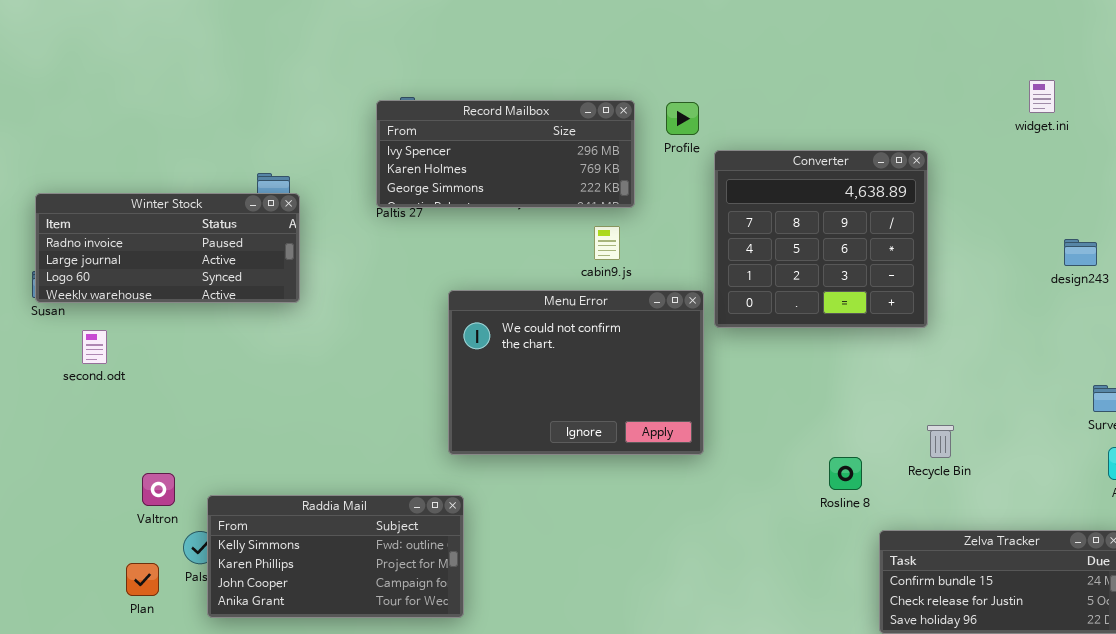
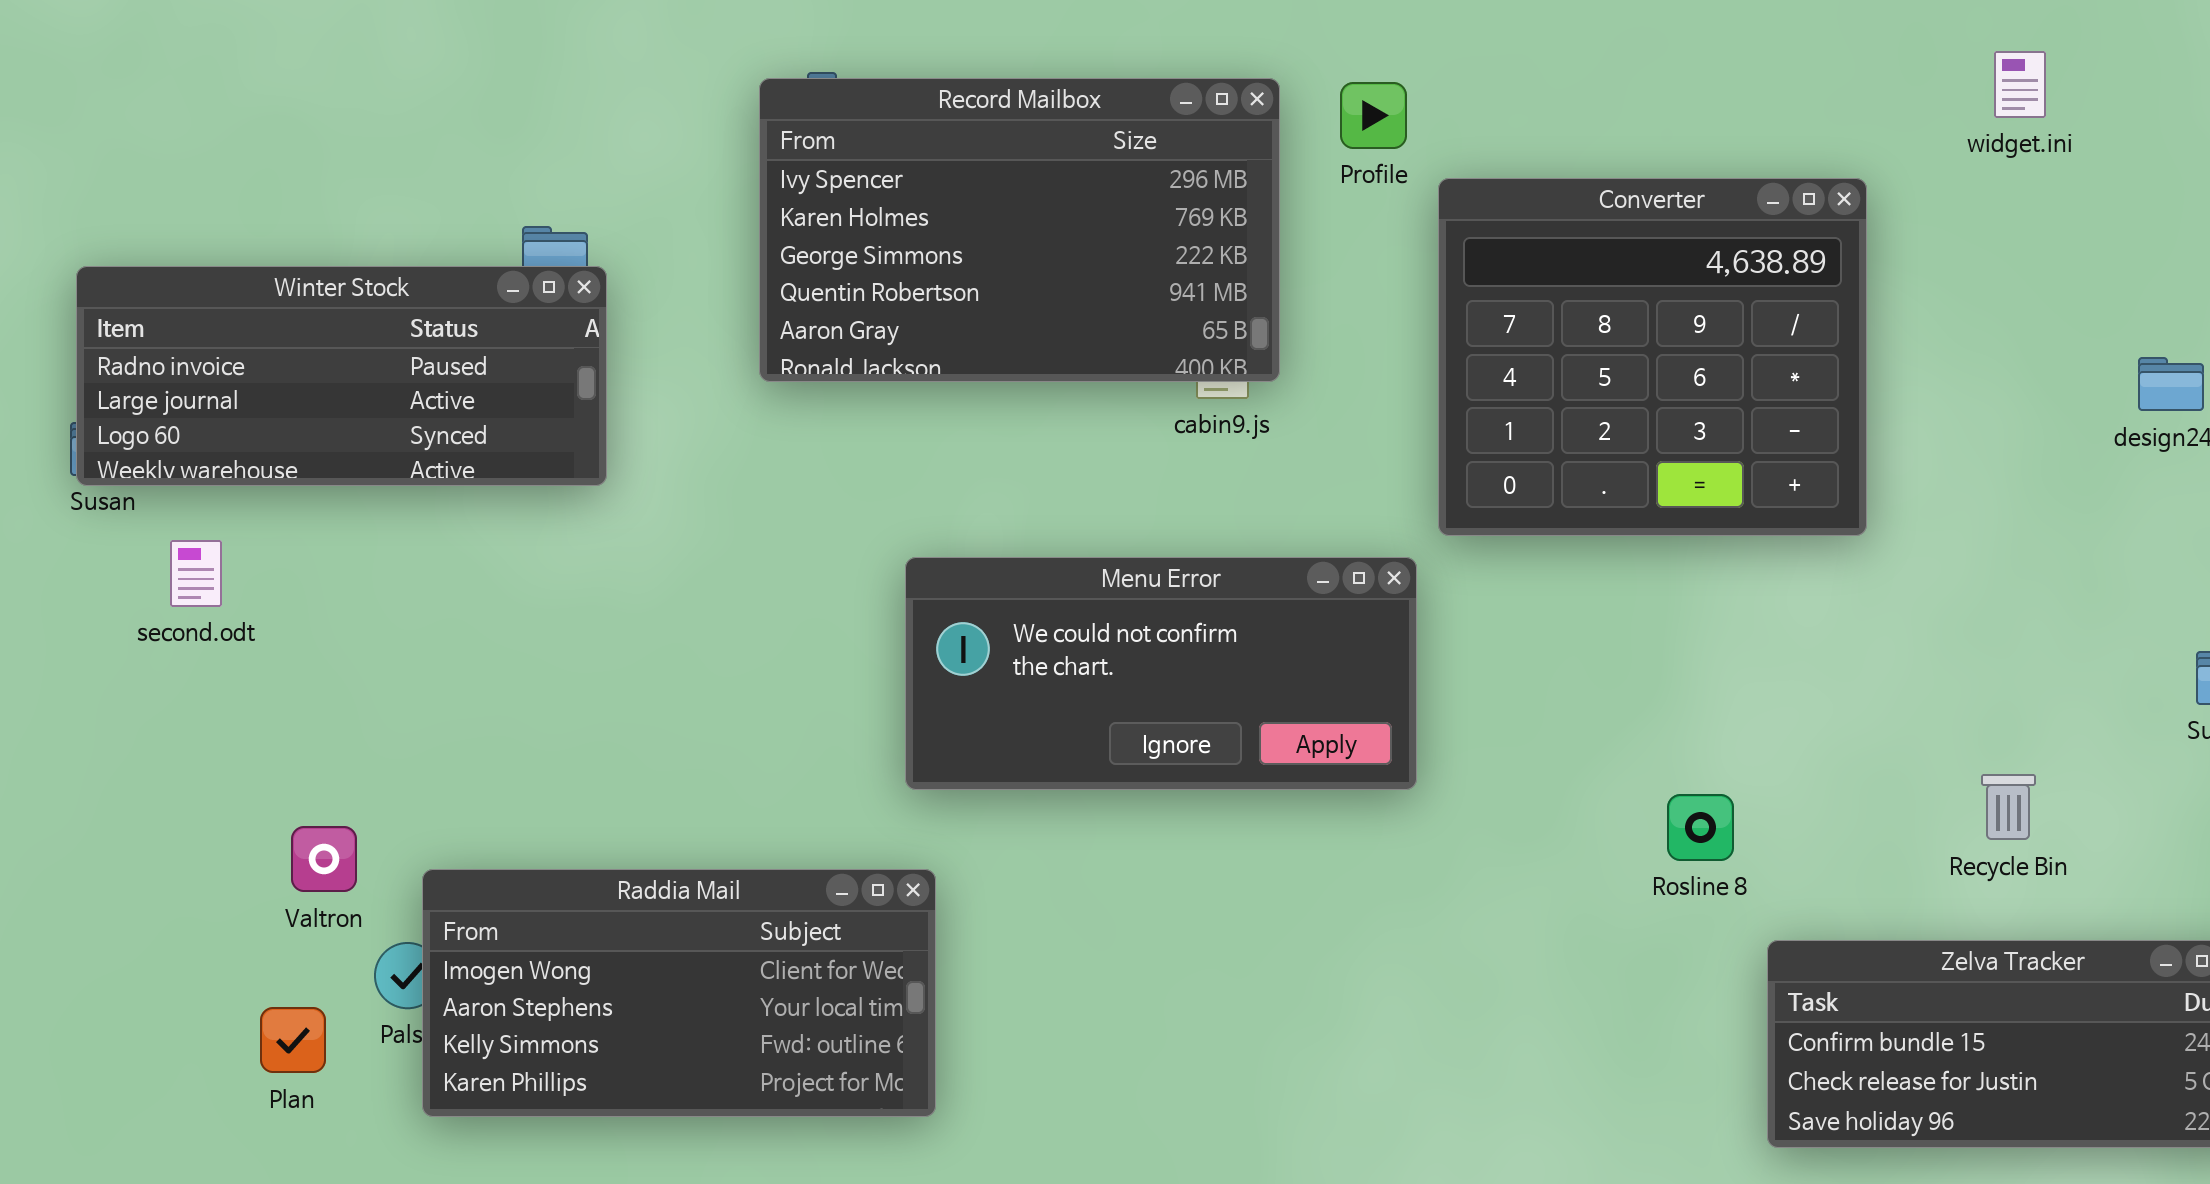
widget.ini: [1029,80,1055,113] -> [1994,51,2046,118], moved
Record Mailbox: [376,100,635,208] -> [759,78,1280,382], resized
Menu Error: [448,290,704,455] -> [905,557,1417,790], resized
Recycle Bin: [927,425,954,458] -> [1981,774,2036,840], moved
Raddia Mail: [207,495,464,618] -> [422,869,936,1117], scrolled up 2 rows

